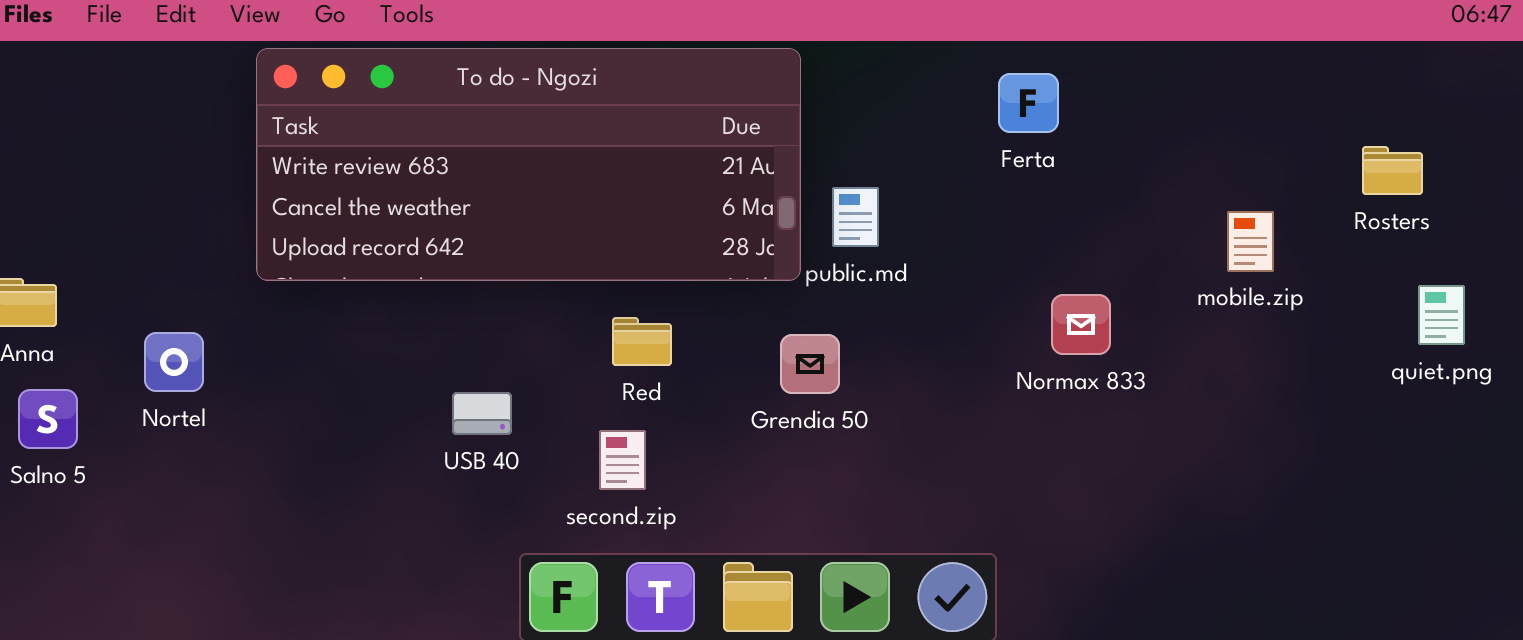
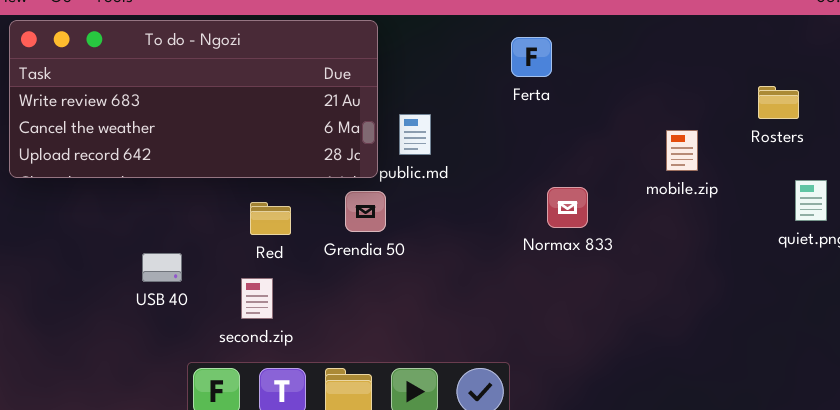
Grendia 50: [780,334,840,394] -> [345,191,386,232], moved

